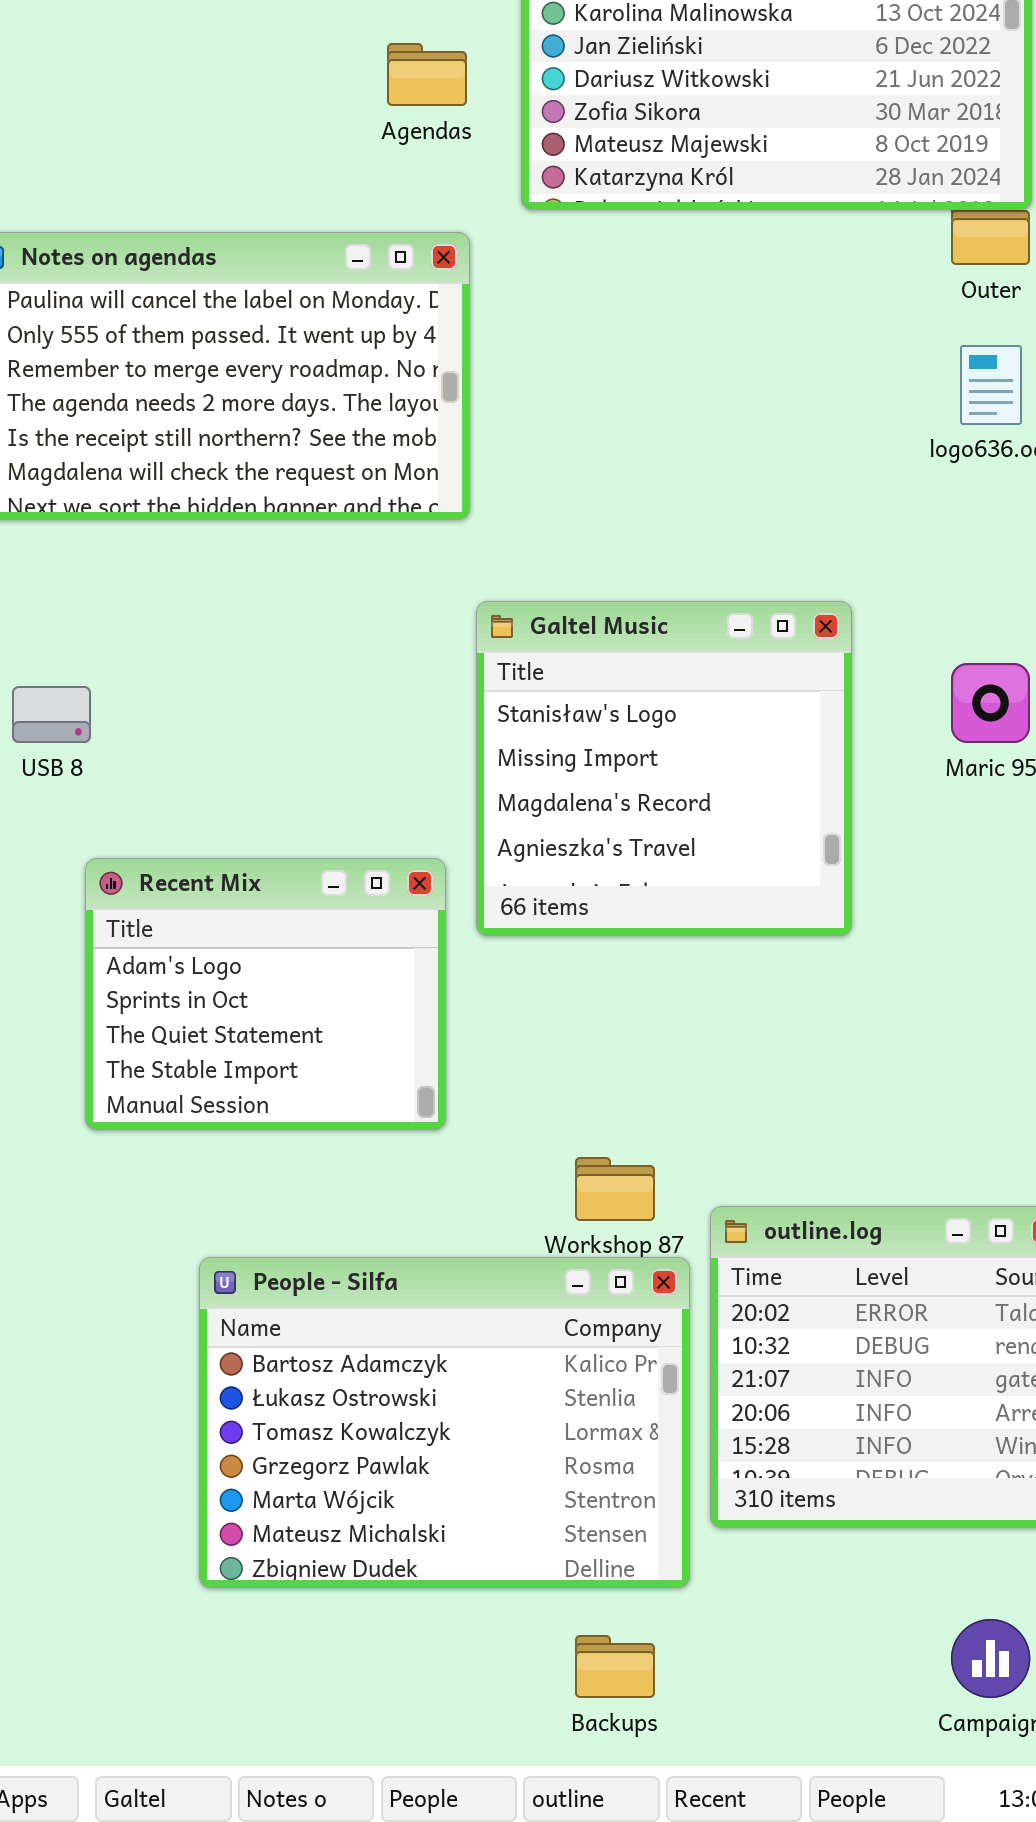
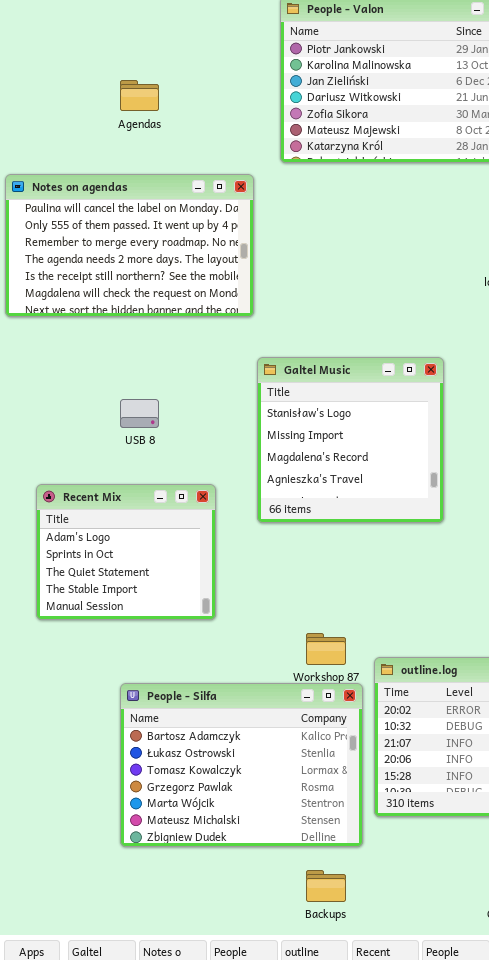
Agendas: [387,43,467,106] -> [120,80,159,111], moved
USB 8: [12,686,91,743] -> [120,399,159,428], moved
Recent Mix: [85,858,446,1130] -> [36,484,216,620], moved

